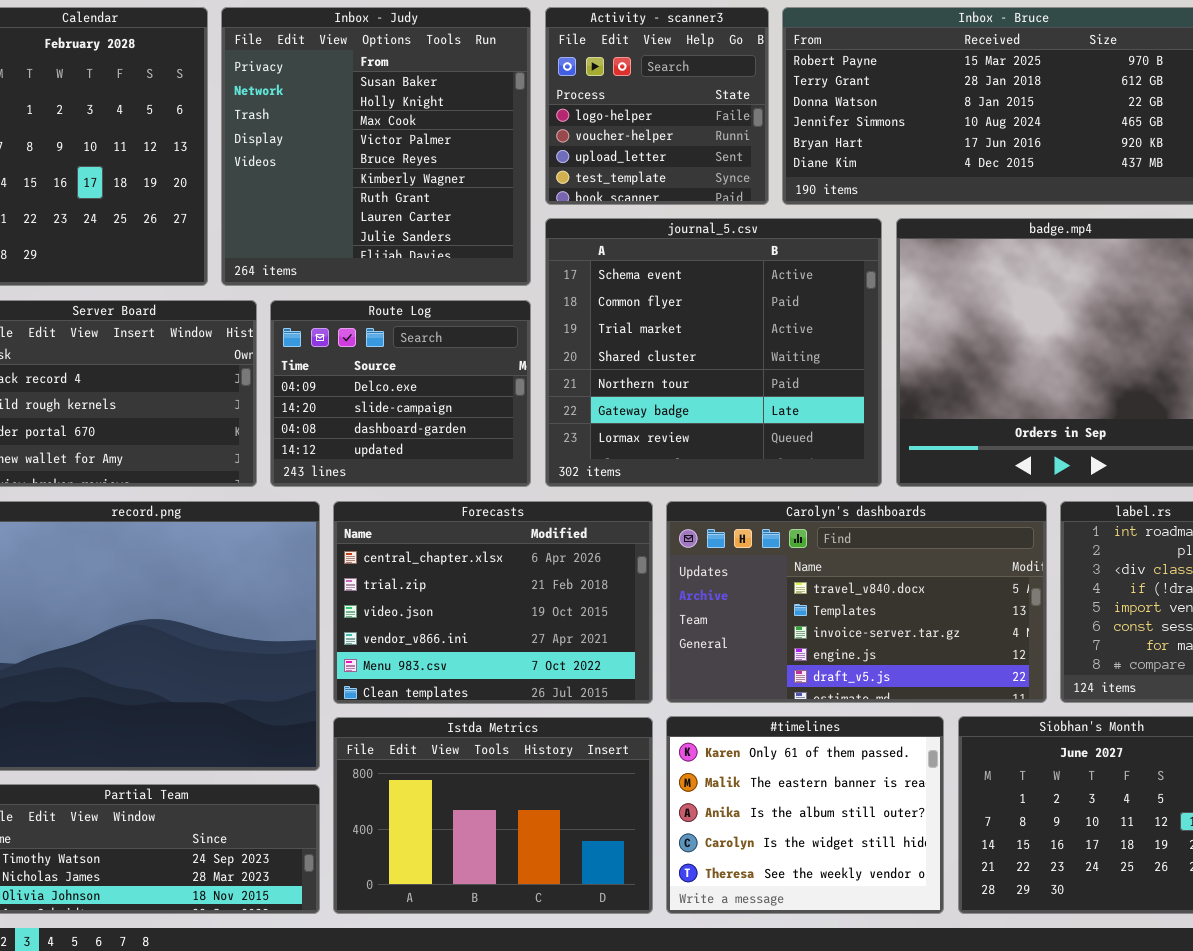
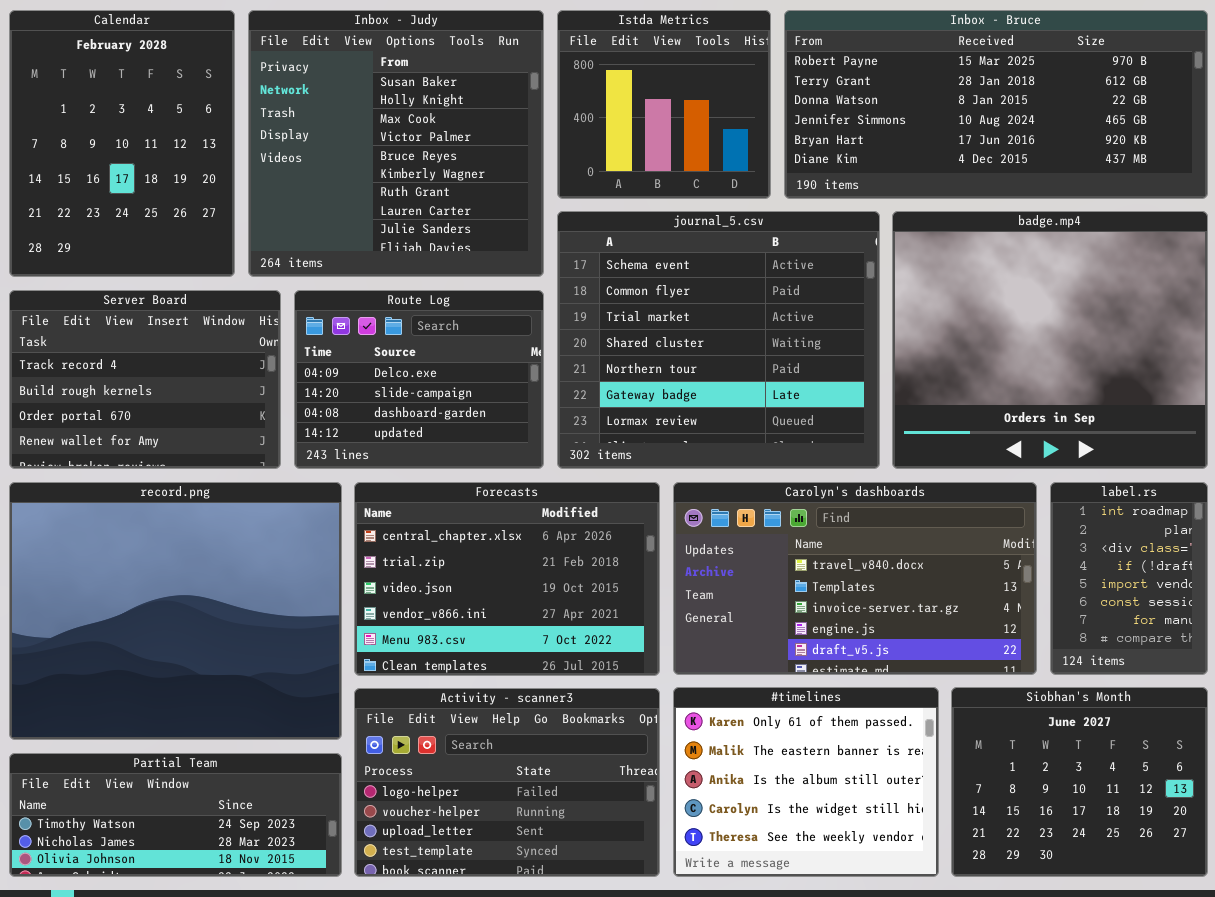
Activity - scanner3: [545,7,769,205] -> [354,688,660,877], moved, resized
Istda Metrics: [333,717,653,914] -> [557,10,771,199], moved, resized

